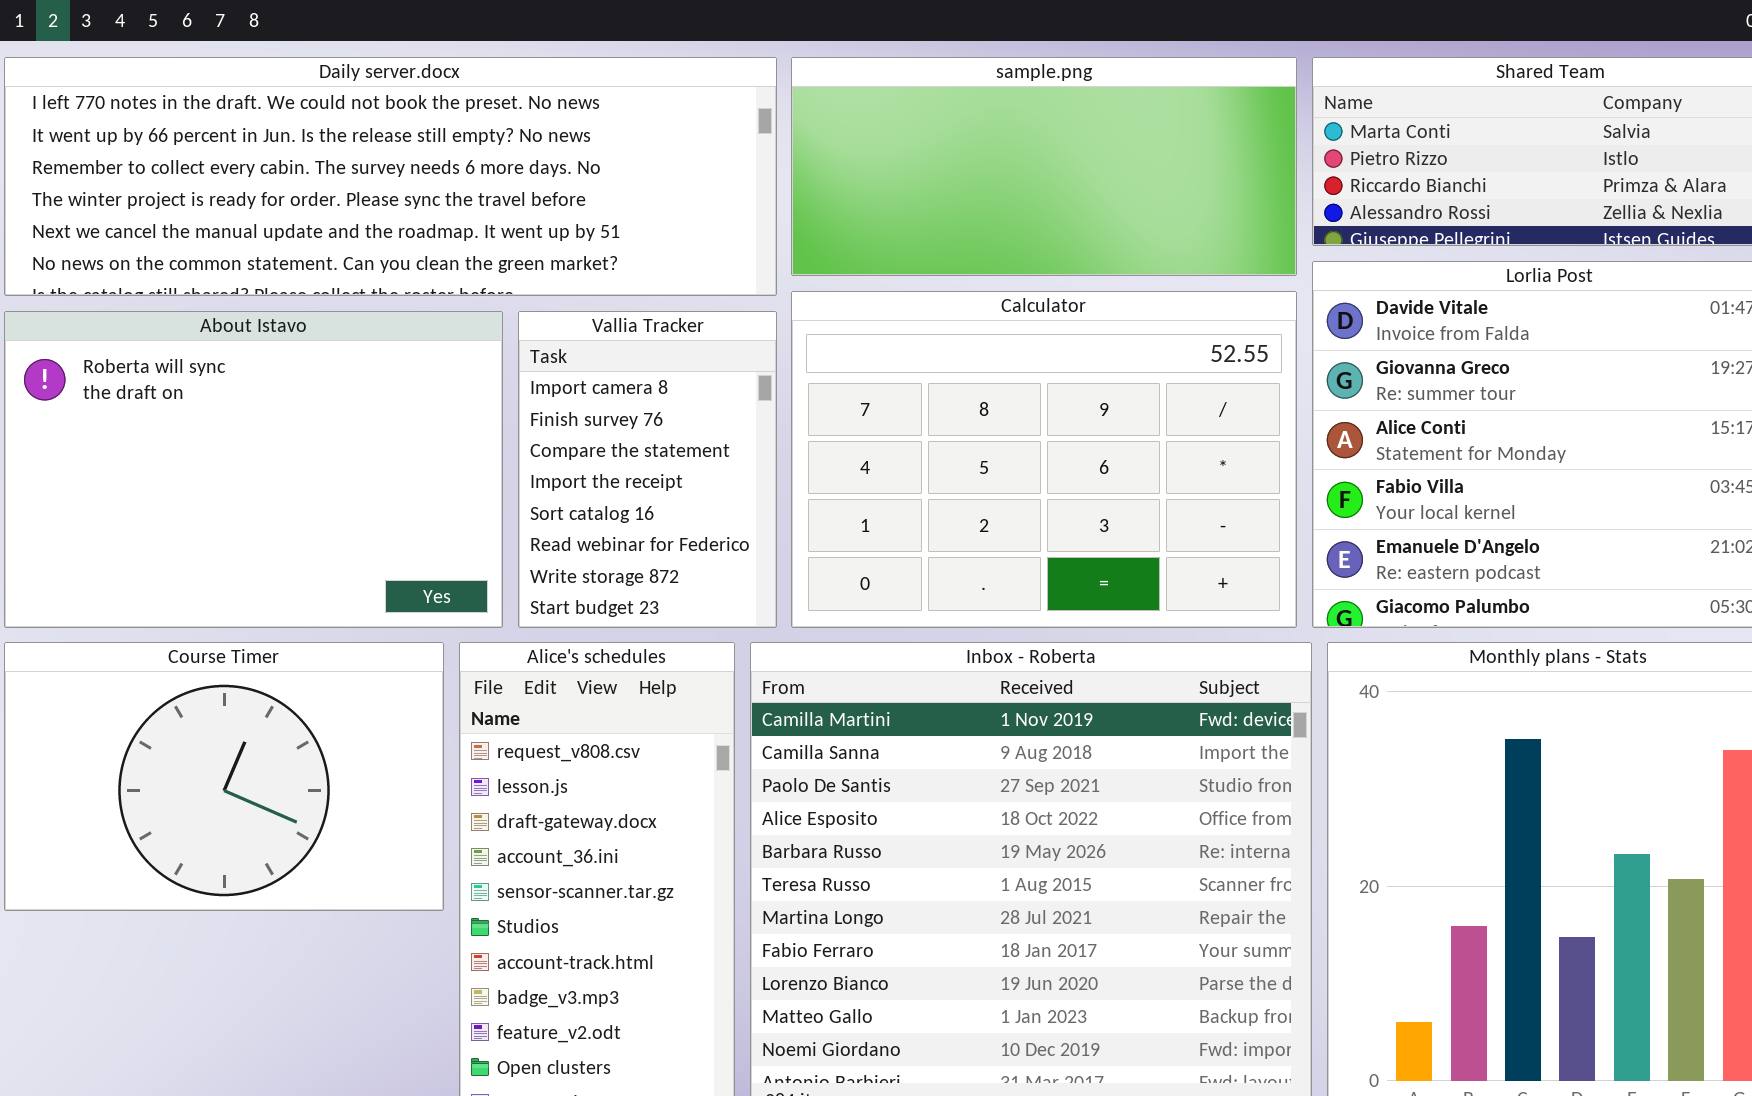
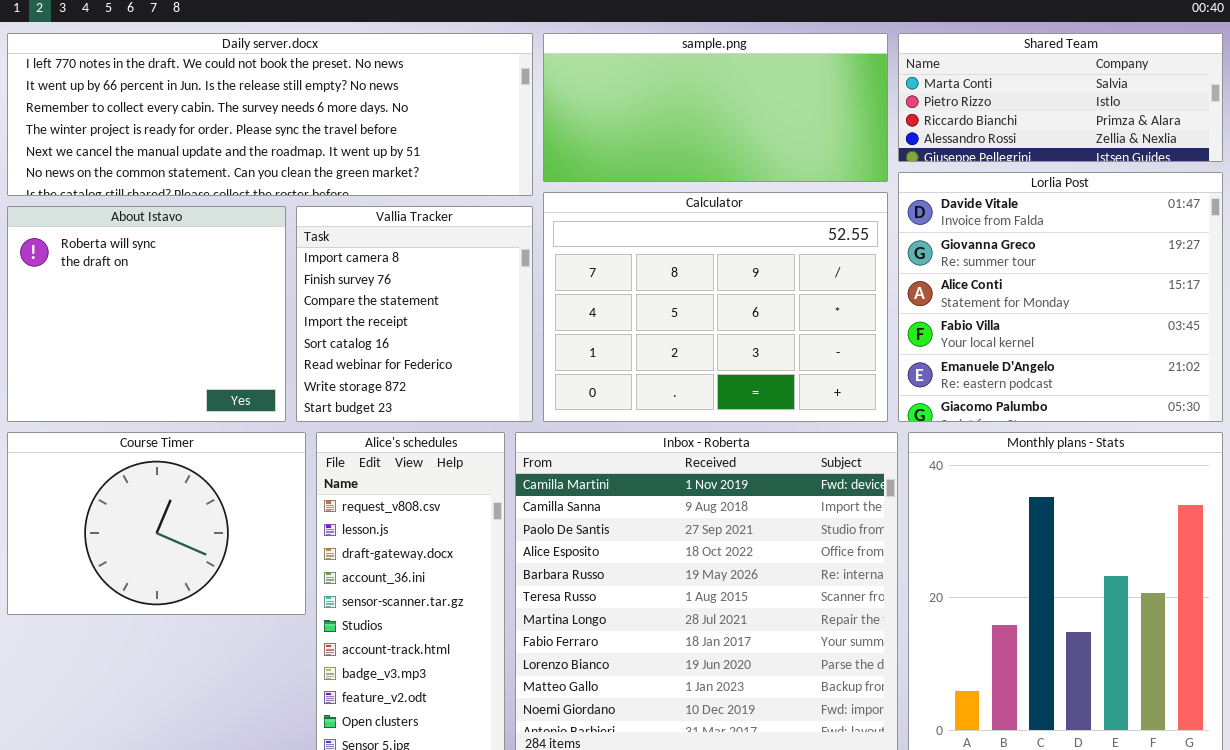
About Istavo: [4,311,503,628] -> [7,206,286,422], resized
Vallia Tracker: [518,311,777,628] -> [296,206,533,422], resized

